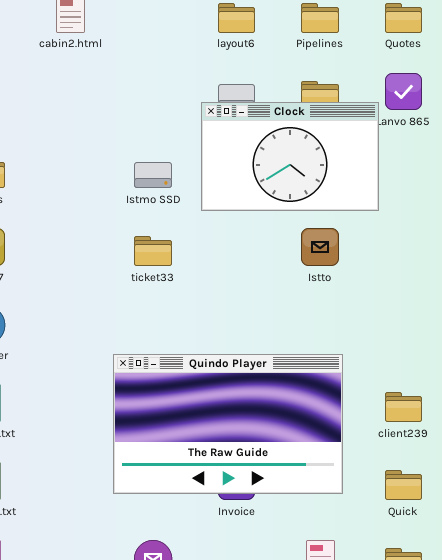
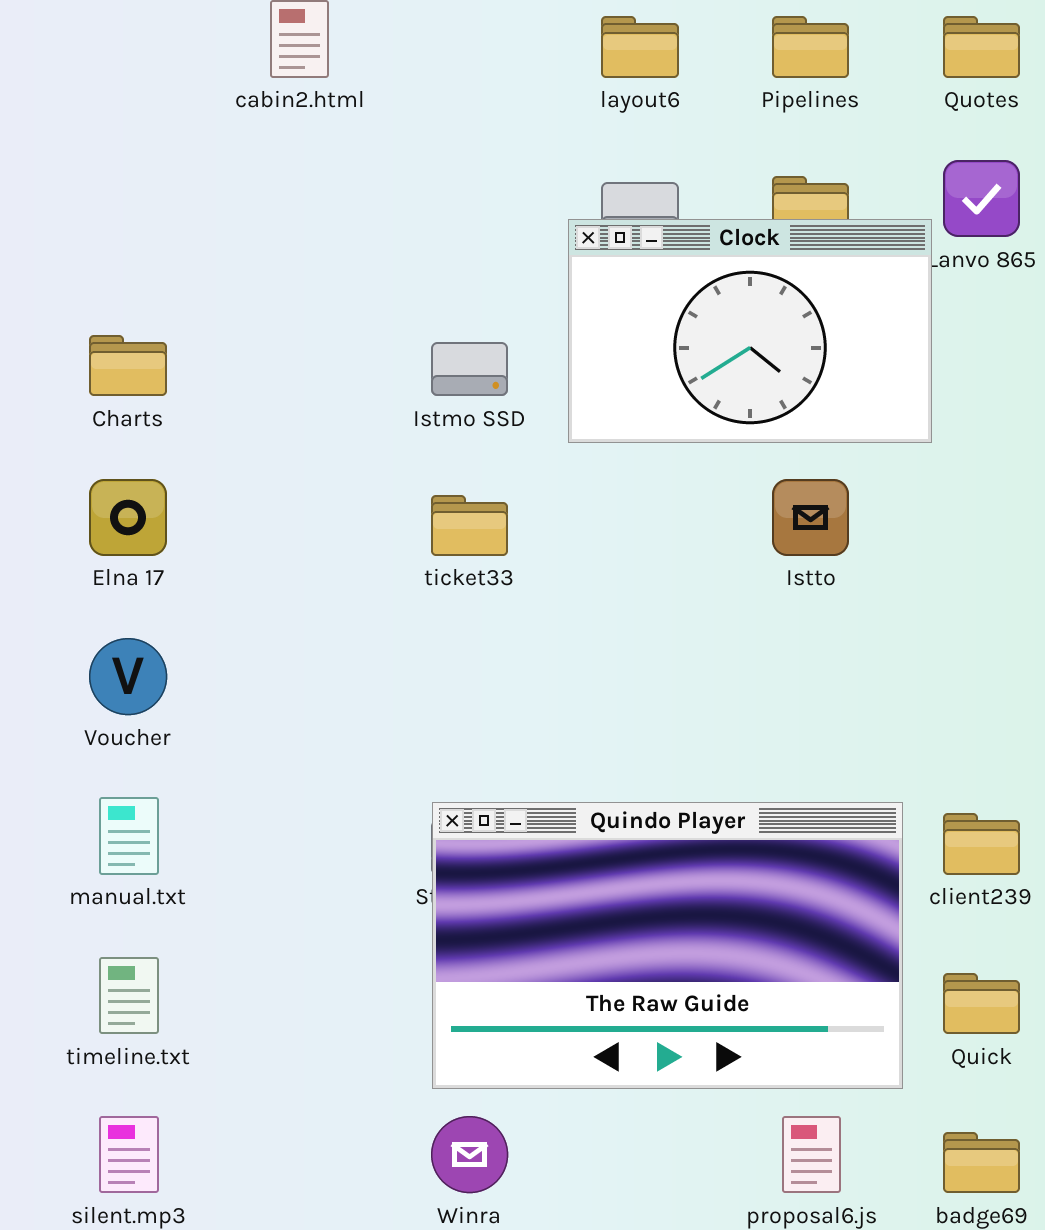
Quindo Player: [113,354,343,494] -> [432,802,903,1089], moved

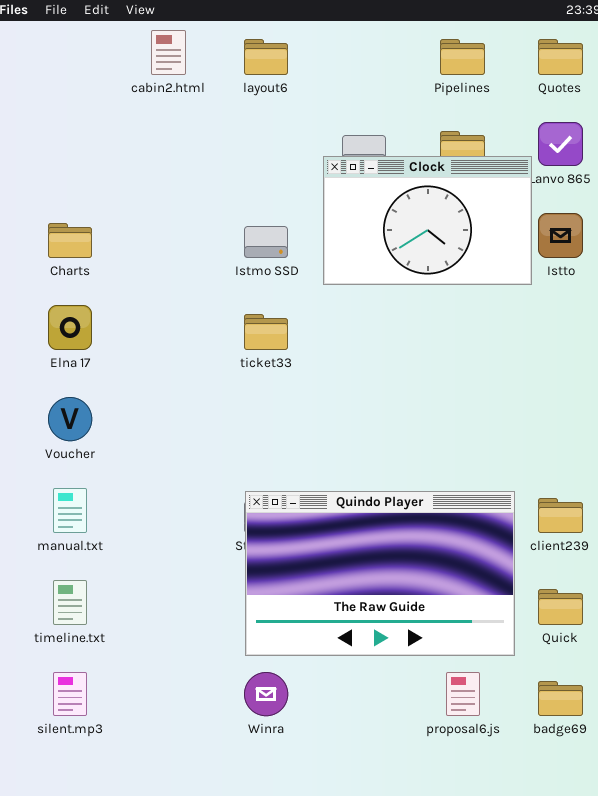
layout6: [601,16,679,78] -> [244,39,288,75], moved
Istto: [772,479,849,556] -> [538,213,583,258], moved

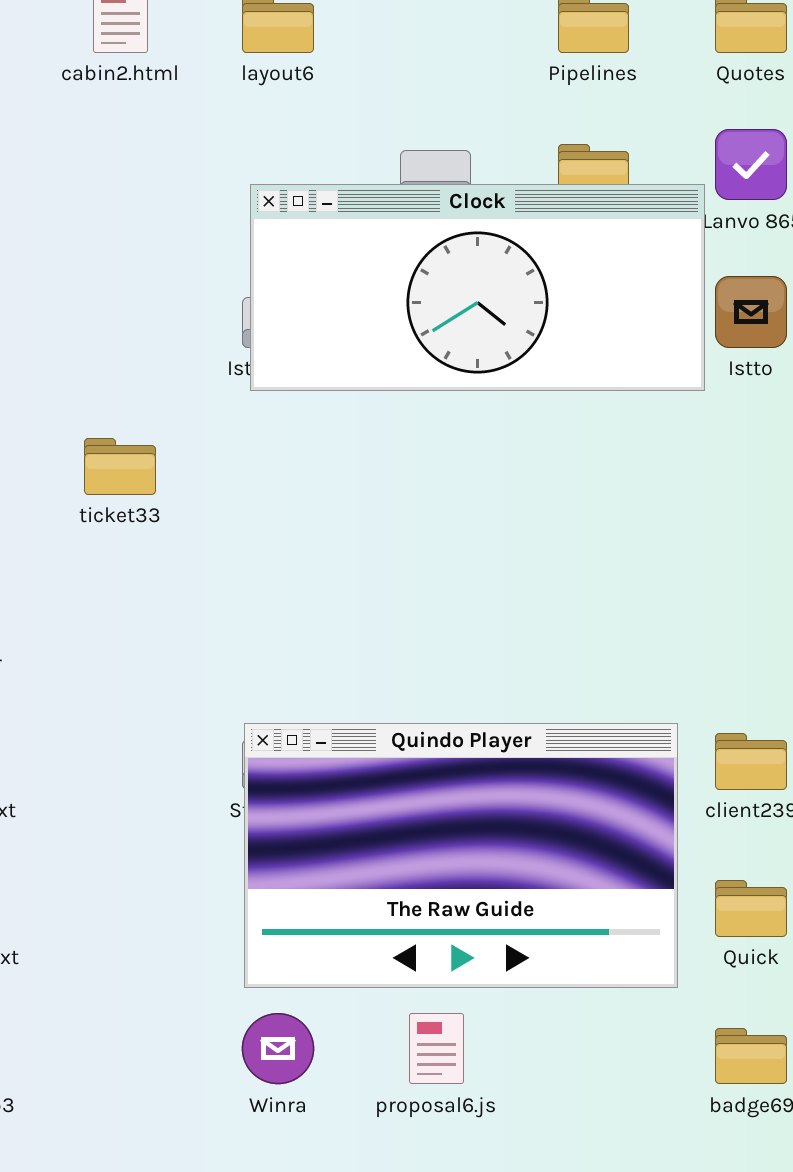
Clock: [323,156,532,285] -> [250,184,705,391], resized
ticket33: [244,314,288,350] -> [84,438,156,495], moved
proposal6.js: [446,672,480,716] -> [409,1013,464,1084], moved

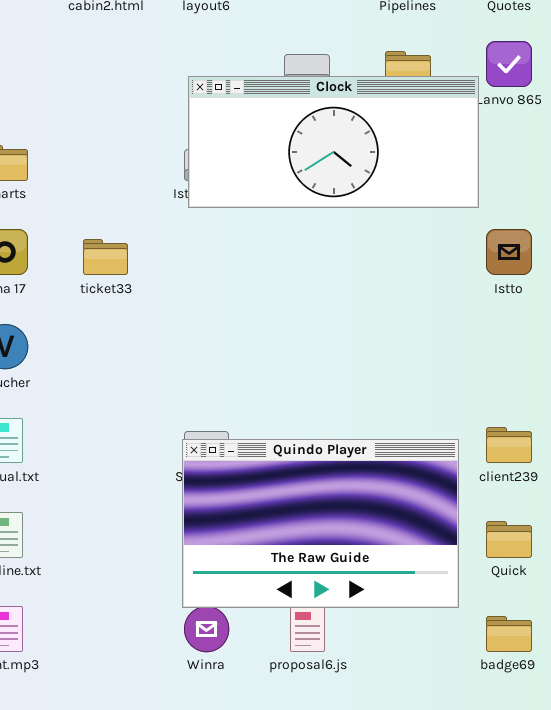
Istto: [715,276,787,348] -> [486,229,532,275], moved
Quindo Player: [244,723,678,988] -> [182,439,459,608], moved

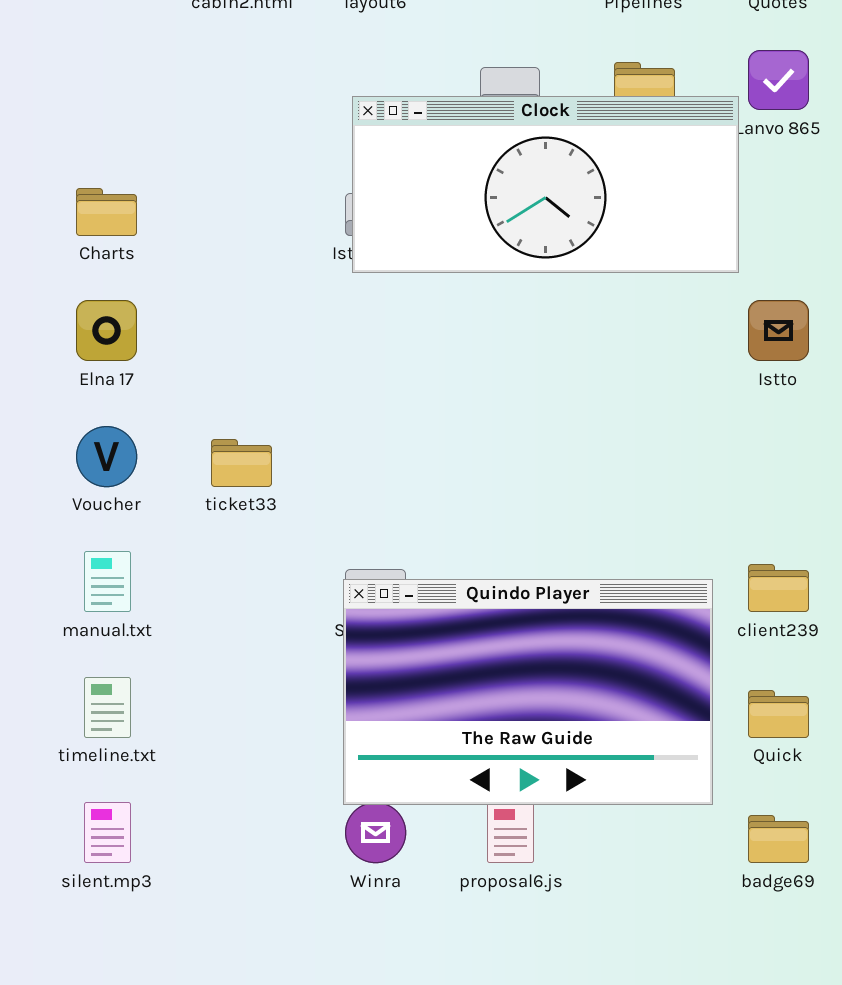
ticket33: [83,239,128,275] -> [211,439,272,487], moved

